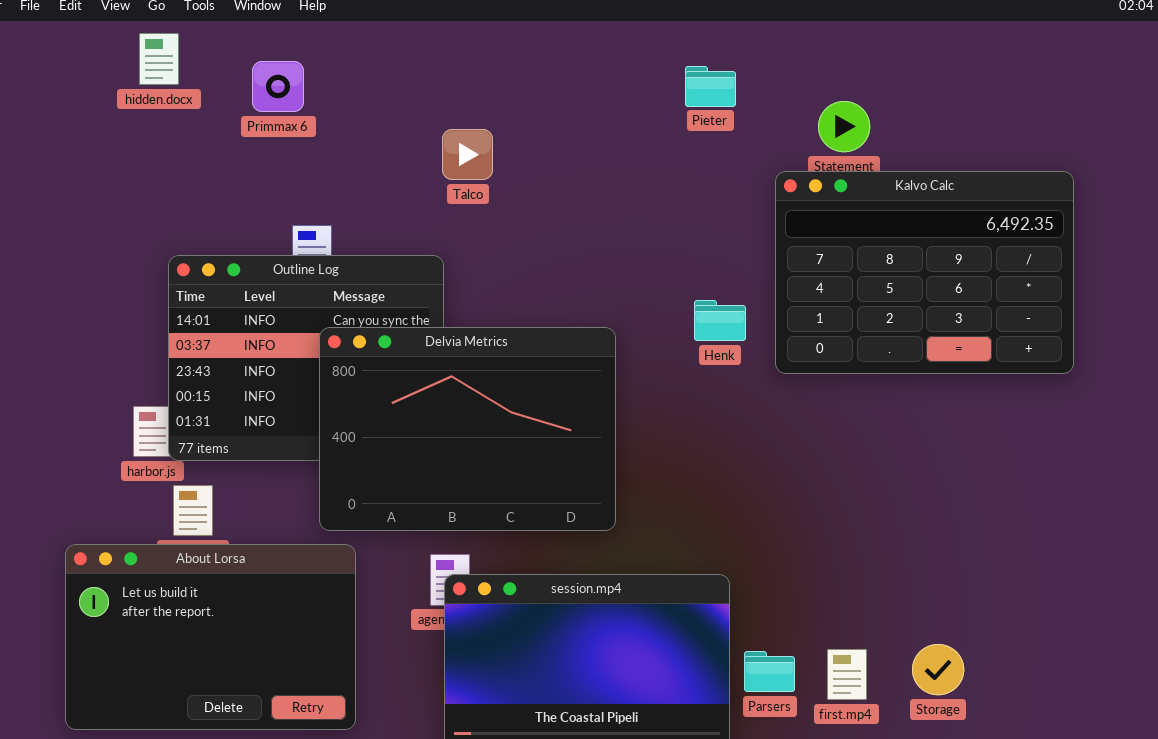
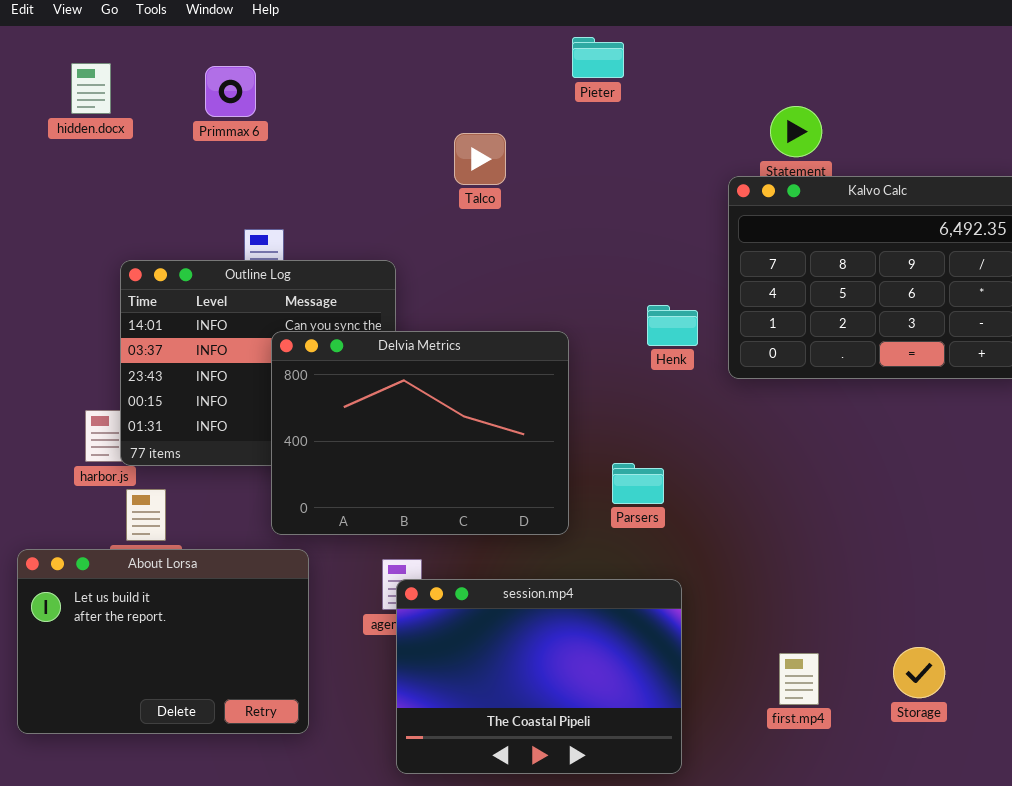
hidden.docx: [139,33,179,85] -> [71,63,111,114], moved
Pieter: [685,66,736,107] -> [572,37,624,78], moved
Talco: [442,129,493,180] -> [454,133,506,185], moved
Storage: [912,644,964,695] -> [893,647,945,698], moved
Parsers: [744,651,795,692] -> [612,463,664,504], moved

